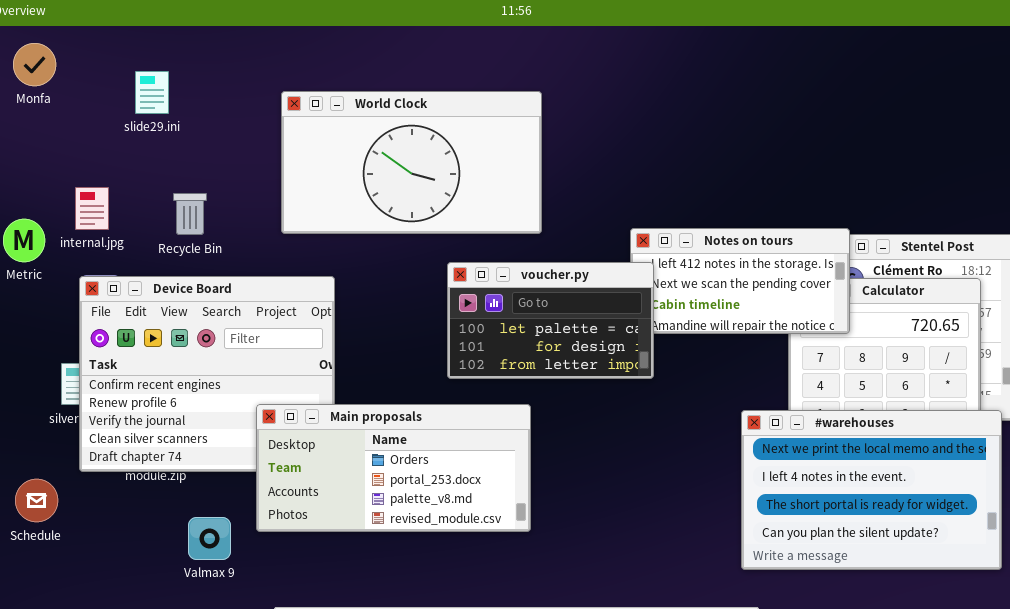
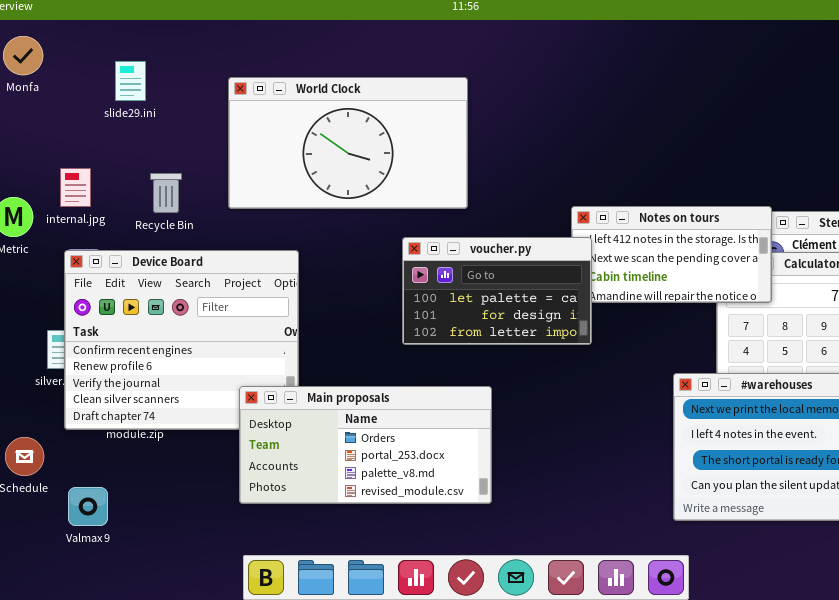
World Clock: [281,91,542,234] -> [228,77,468,209], moved
Main proposals: [256,404,531,532] -> [239,386,492,504], moved
Valmax 9: [188,517,231,560] -> [68,487,108,526], moved

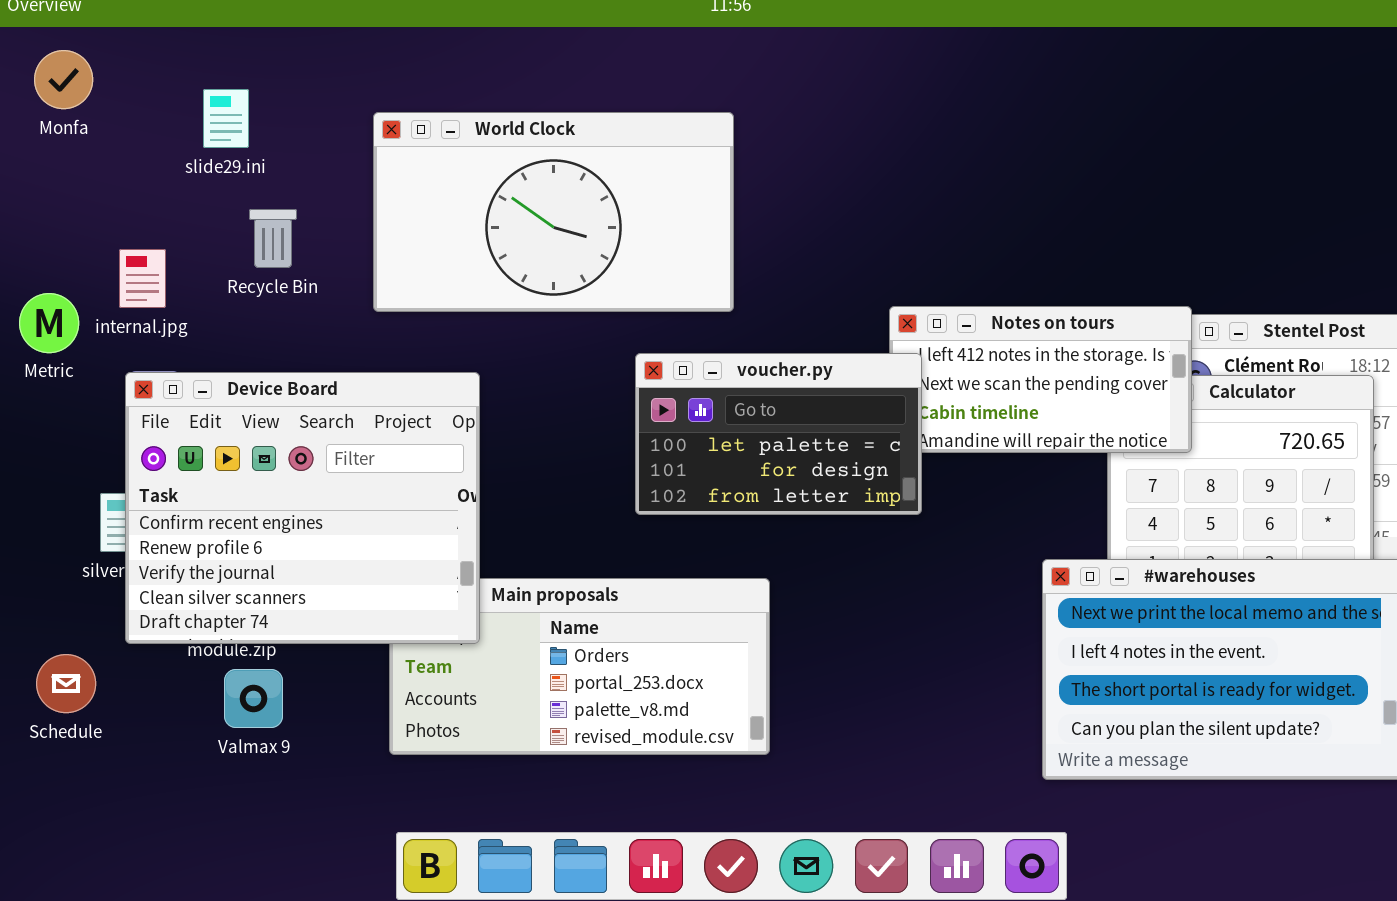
Recycle Bin: [150,173,182,213] -> [249,209,297,268], moved
Device Board: [64,250,299,430] -> [125,372,480,644], raised
Valmax 9: [68,487,108,526] -> [224,669,283,728], moved

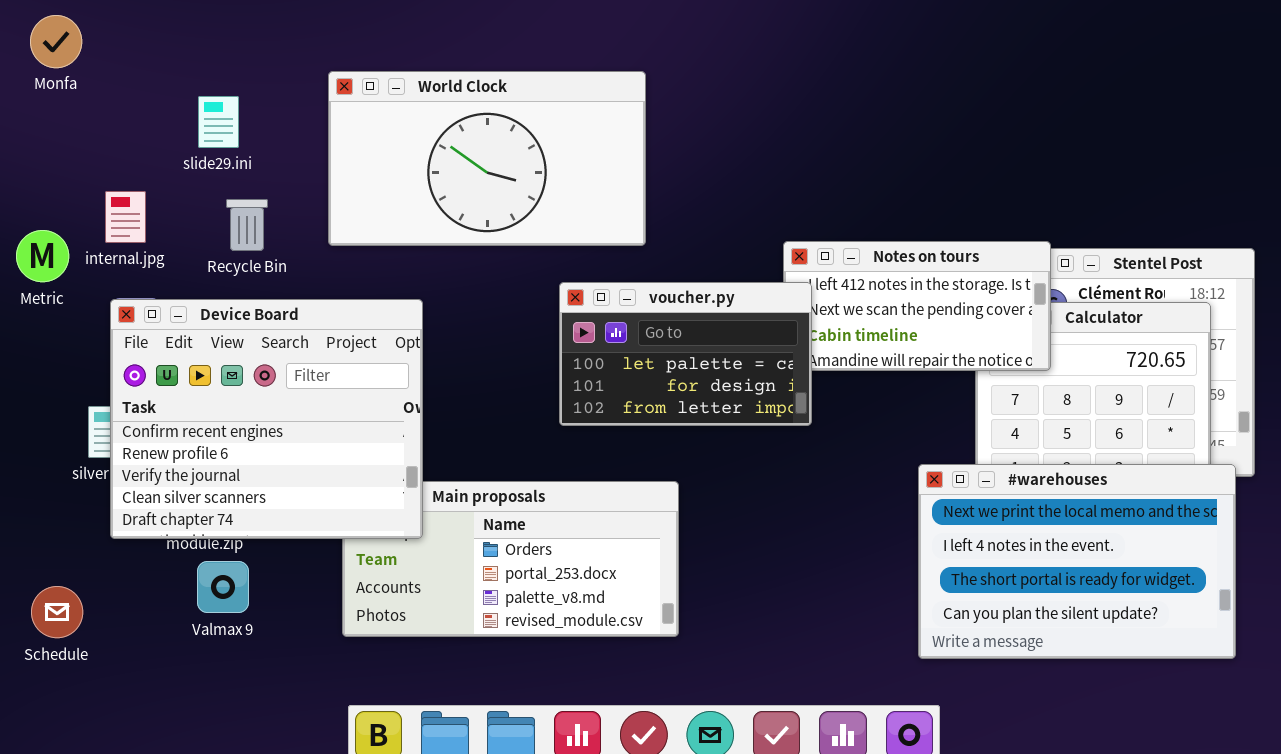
slide29.ini: [203,89,249,148] -> [198,96,239,148], moved
Recycle Bin: [249,209,297,268] -> [226,199,268,251], moved
Schedule: [36,654,96,713] -> [31,586,83,638], moved

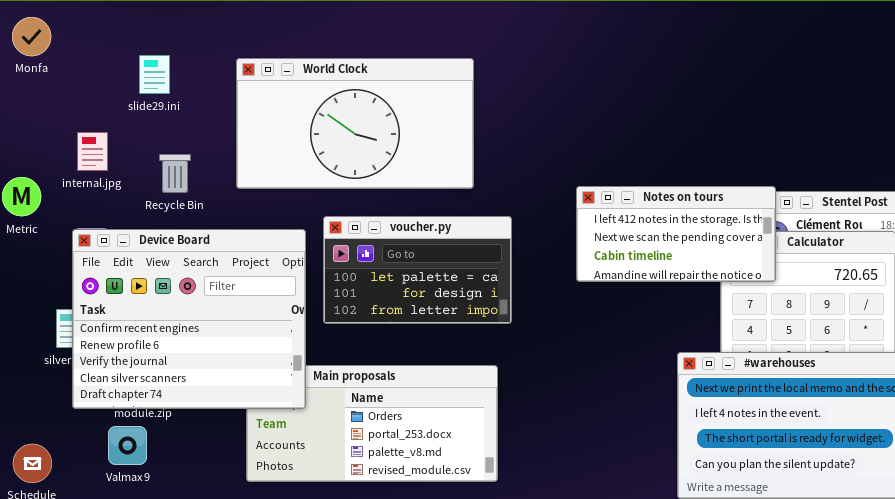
slide29.ini: [198,96,239,148] -> [139,55,170,94], moved
internal.jpg: [105,191,146,243] -> [77,132,108,171], moved
voucher.py: [559,282,812,426] -> [323,216,512,324], moved
Valmax 9: [197,561,249,613] -> [108,426,147,465], moved

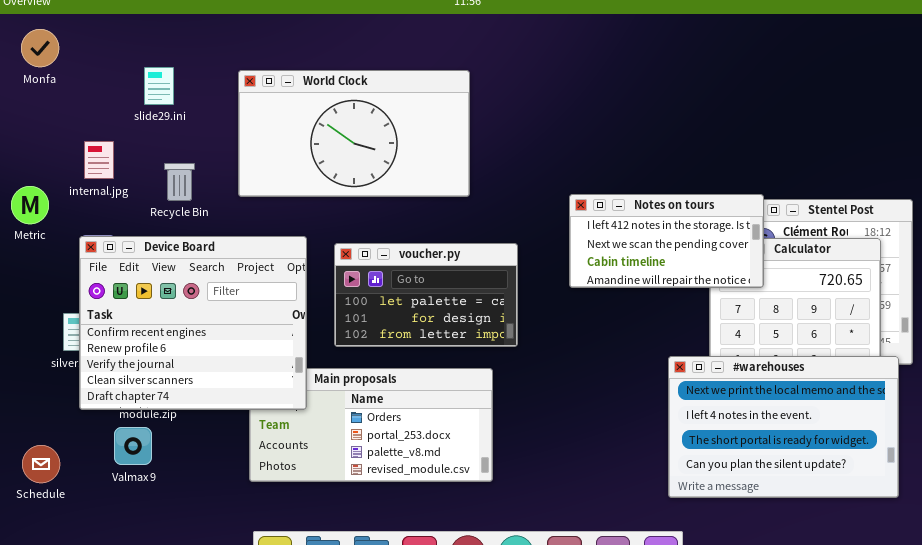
voucher.py: [323,216,512,324] -> [334,243,518,347], moved

